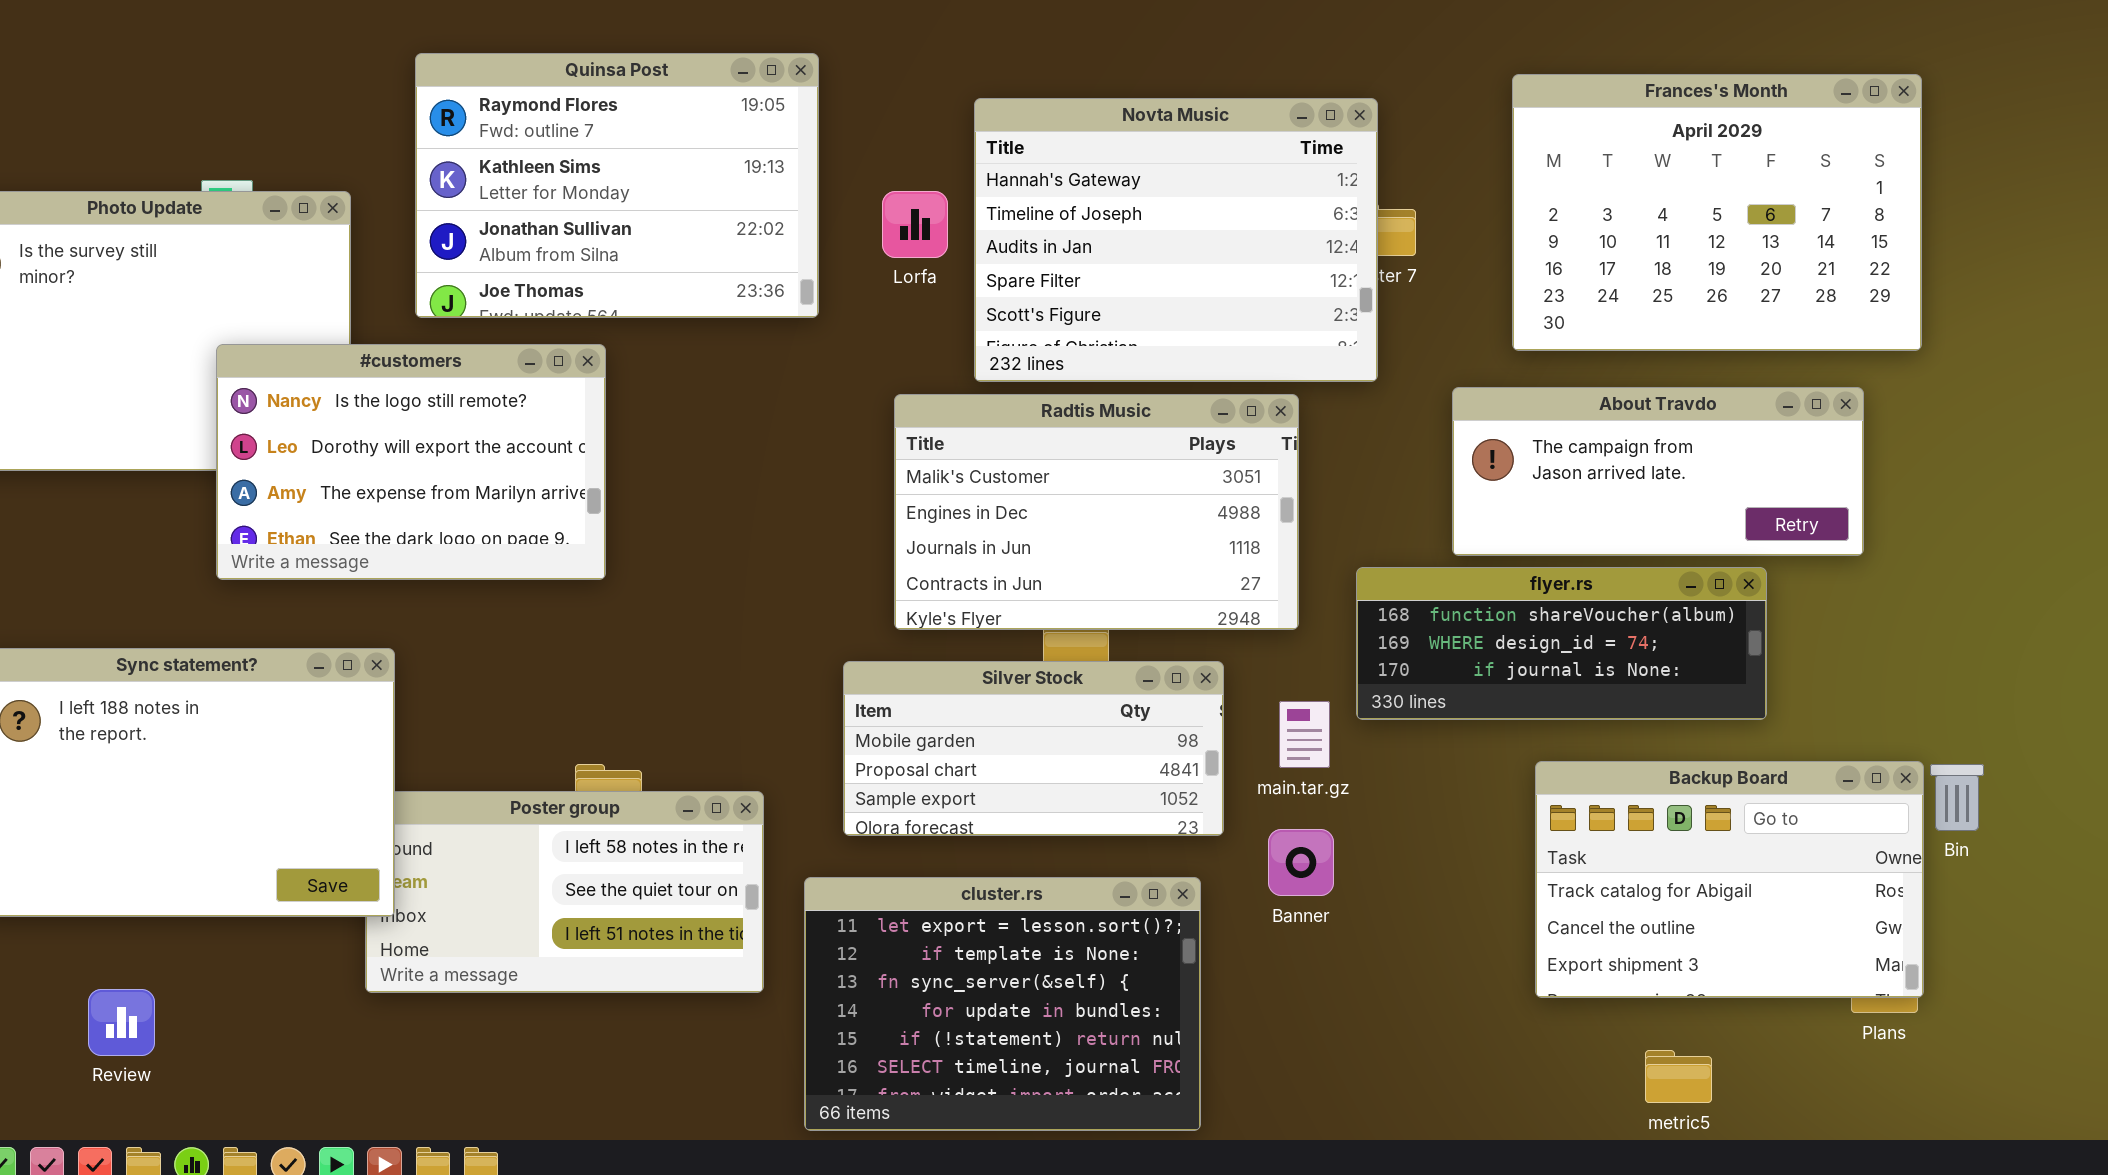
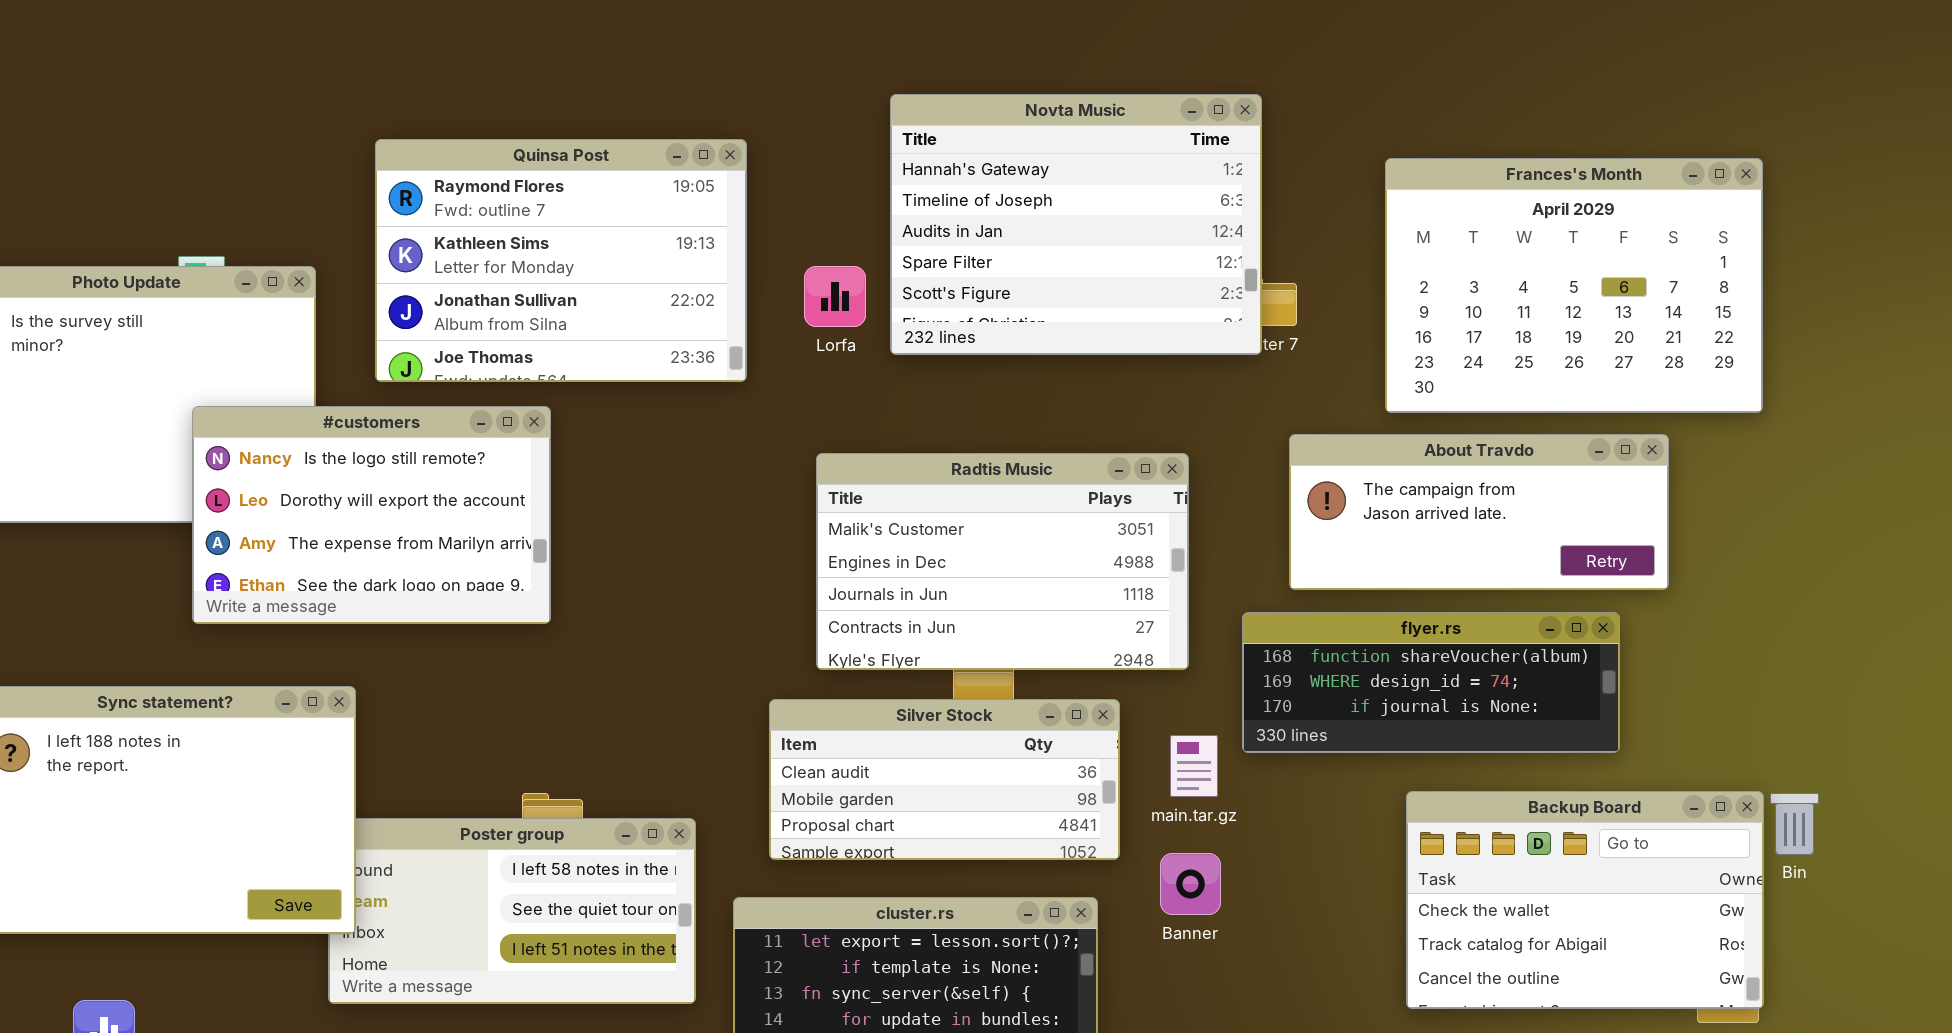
Novta Music: [974,98,1378,382] -> [890,94,1262,355], moved
About Travdo: [1452,387,1864,556] -> [1289,434,1669,590], moved
Silver Stock: [843,661,1224,836] -> [769,699,1120,860], scrolled up 1 row
Backup Board: [1535,761,1924,998] -> [1406,791,1764,1009], scrolled up 1 row

